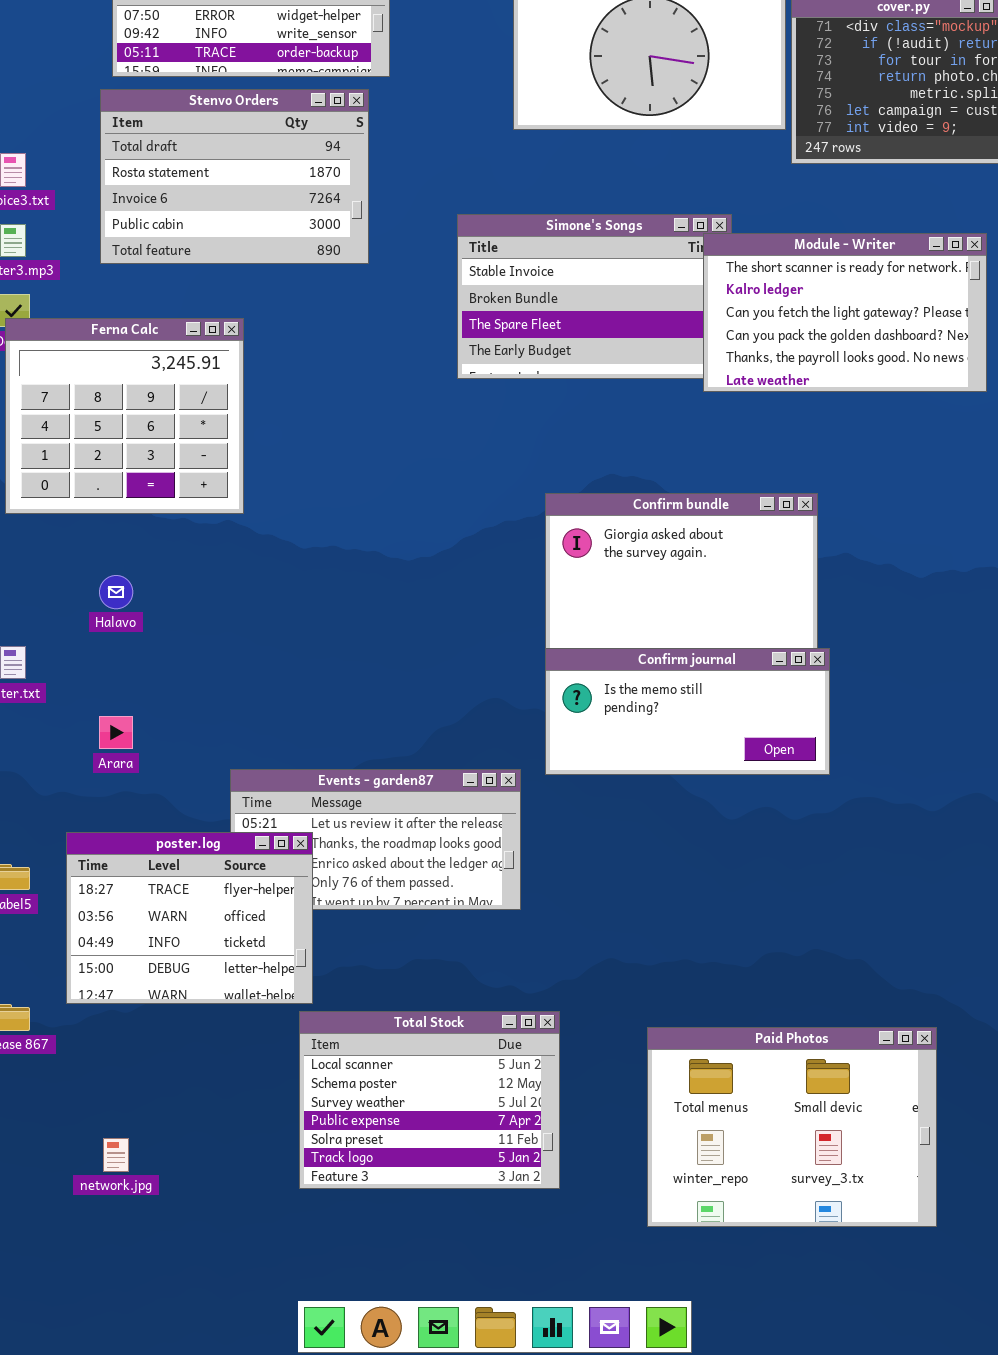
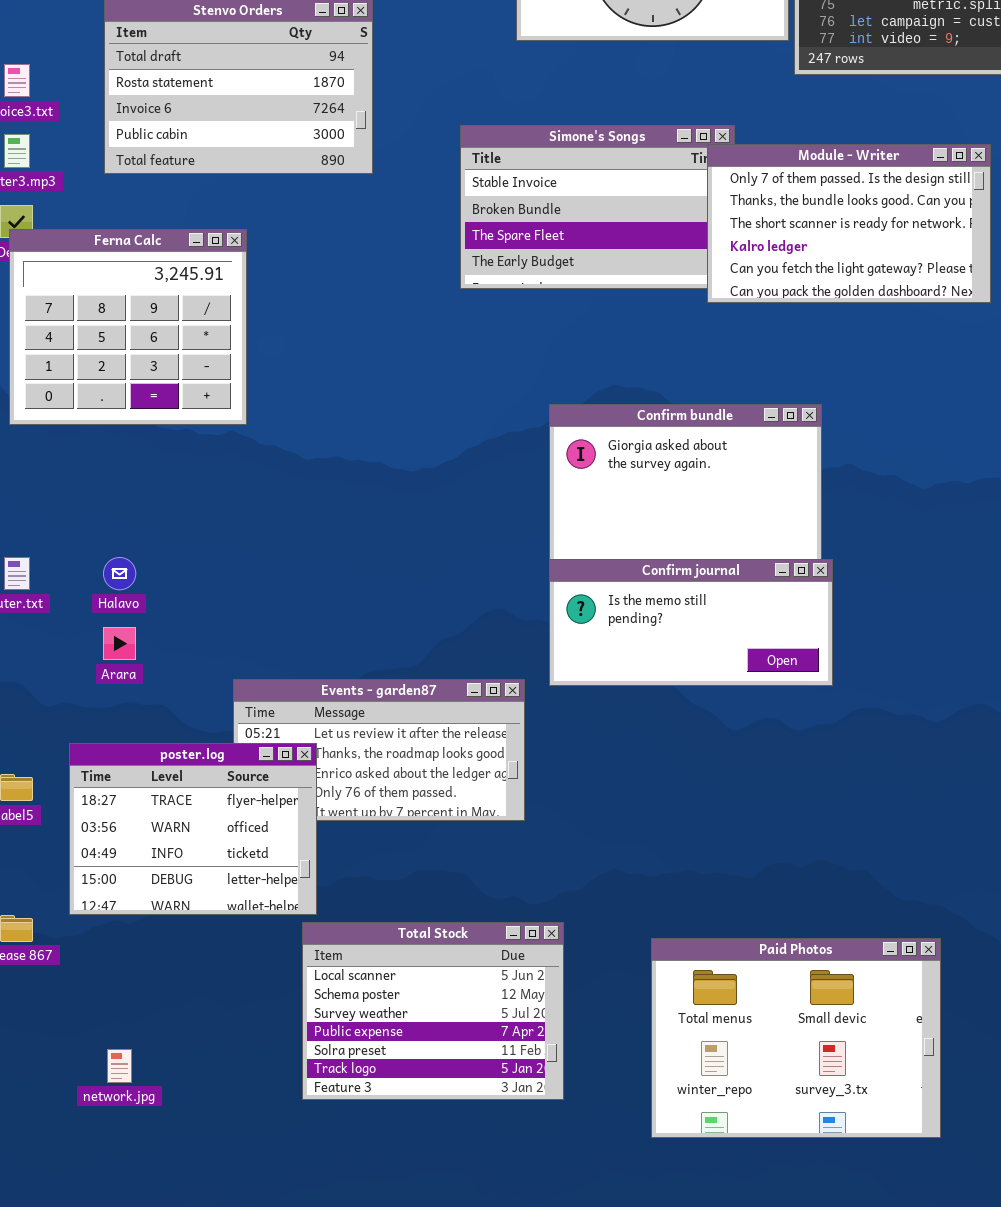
Module - Writer: [703,233,987,392] -> [707,144,991,303], scrolled up 2 rows
Halavo: [99,575,133,609] -> [103,557,136,590], moved

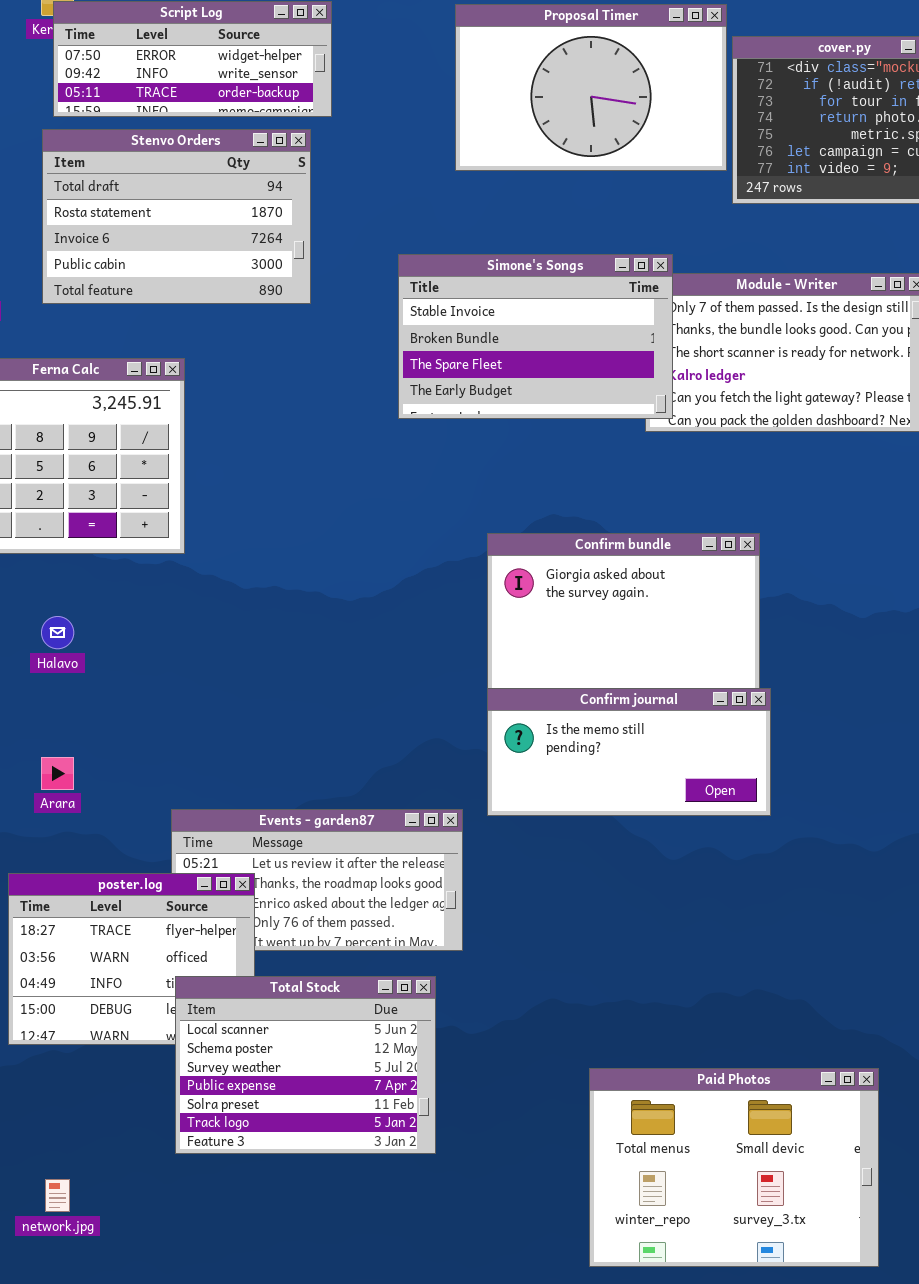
Simone's Songs: [460,125,735,289] -> [398,254,673,419], raised
Halavo: [103,557,136,590] -> [41,616,74,649], moved
Total Stock: [302,922,564,1100] -> [175,976,436,1154], moved

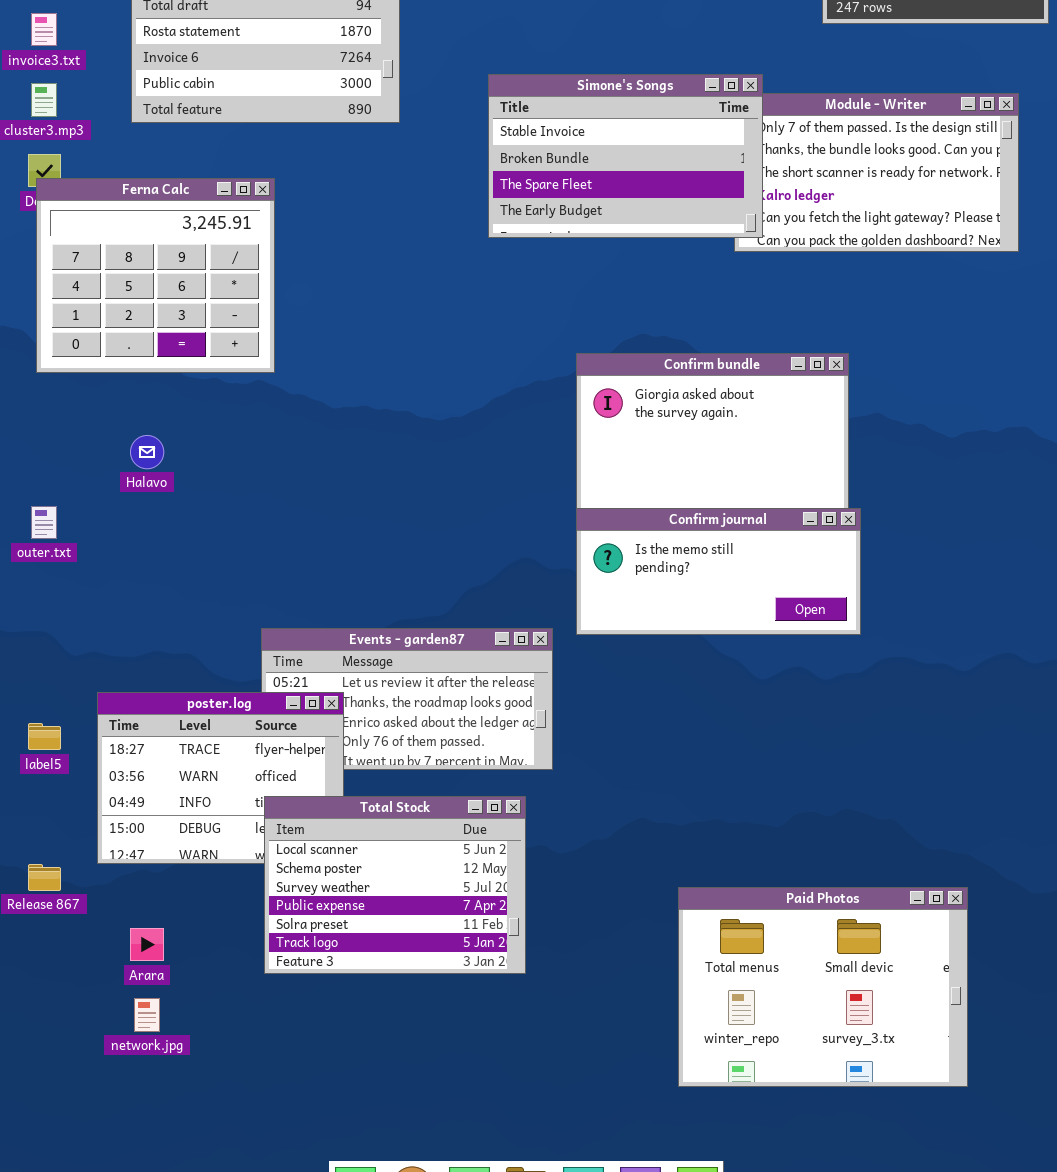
Arara: [41,757,74,790] -> [130,928,164,961], moved

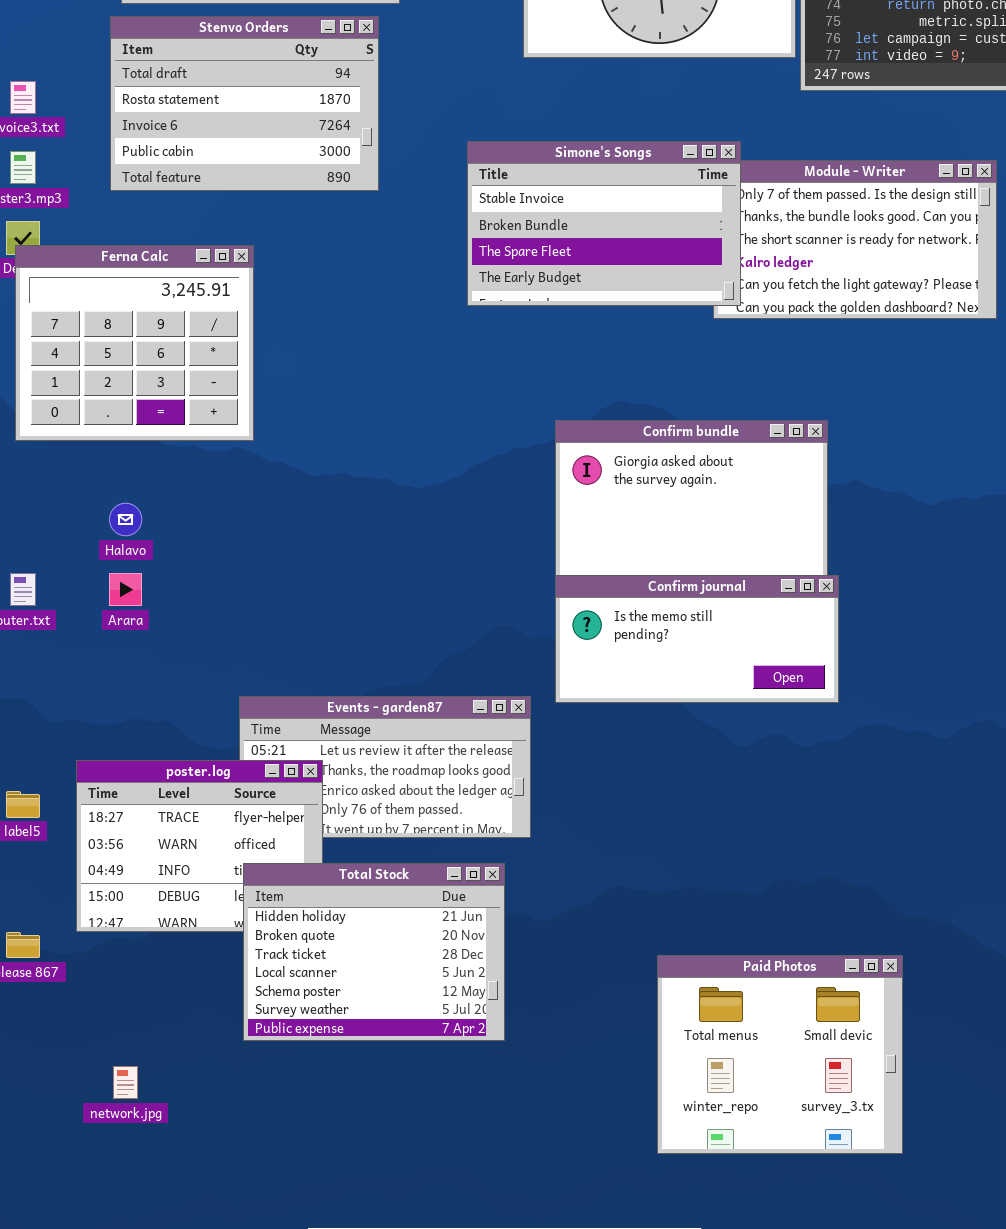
Total Stock: [264,796,526,974] -> [243,863,505,1041], scrolled up 3 rows
Paid Photos: [678,887,968,1087] -> [657,955,903,1154], resized
Arara: [130,928,164,961] -> [109,573,142,606], moved

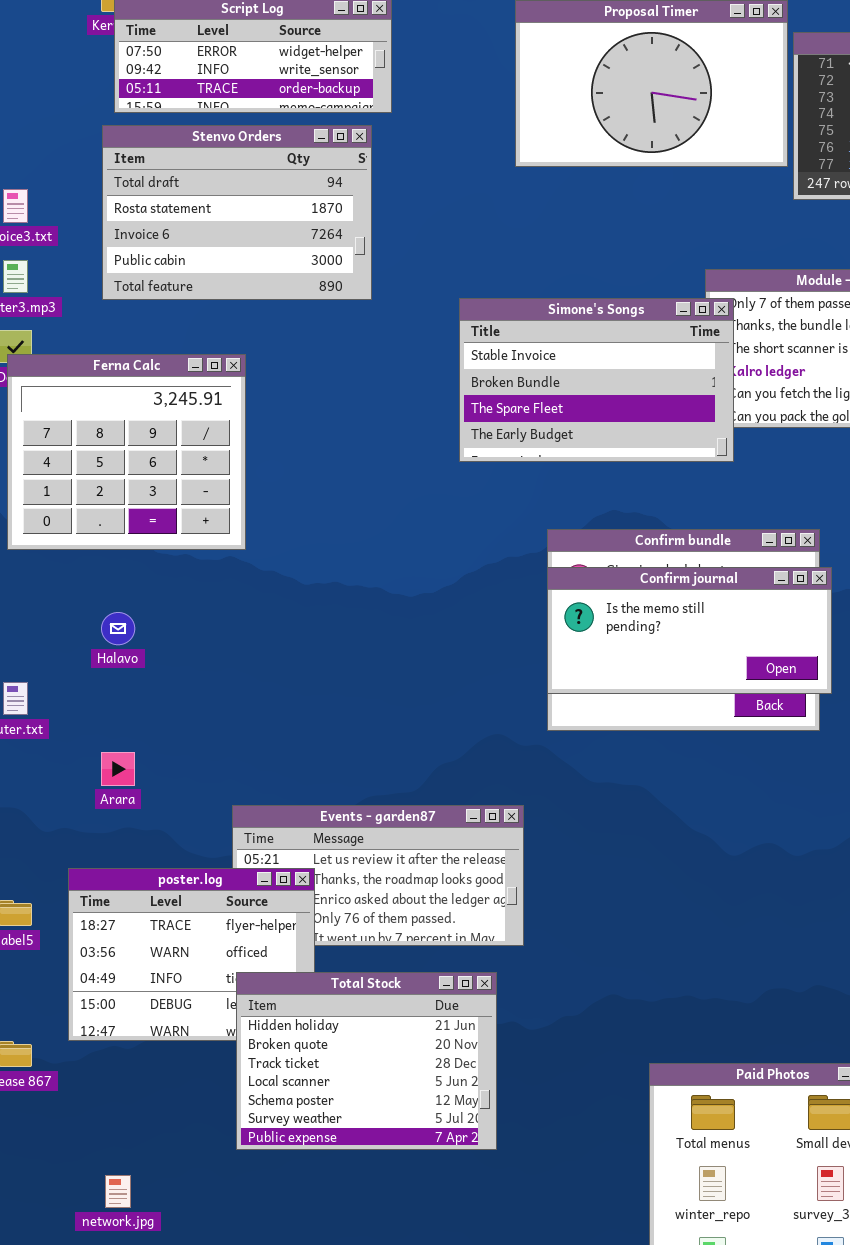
Simone's Songs: [467,141,741,306] -> [459,298,734,462], moved
Arara: [109,573,142,606] -> [101,752,135,786], moved
Confirm journal: [555,575,839,703] -> [547,567,832,694], moved

